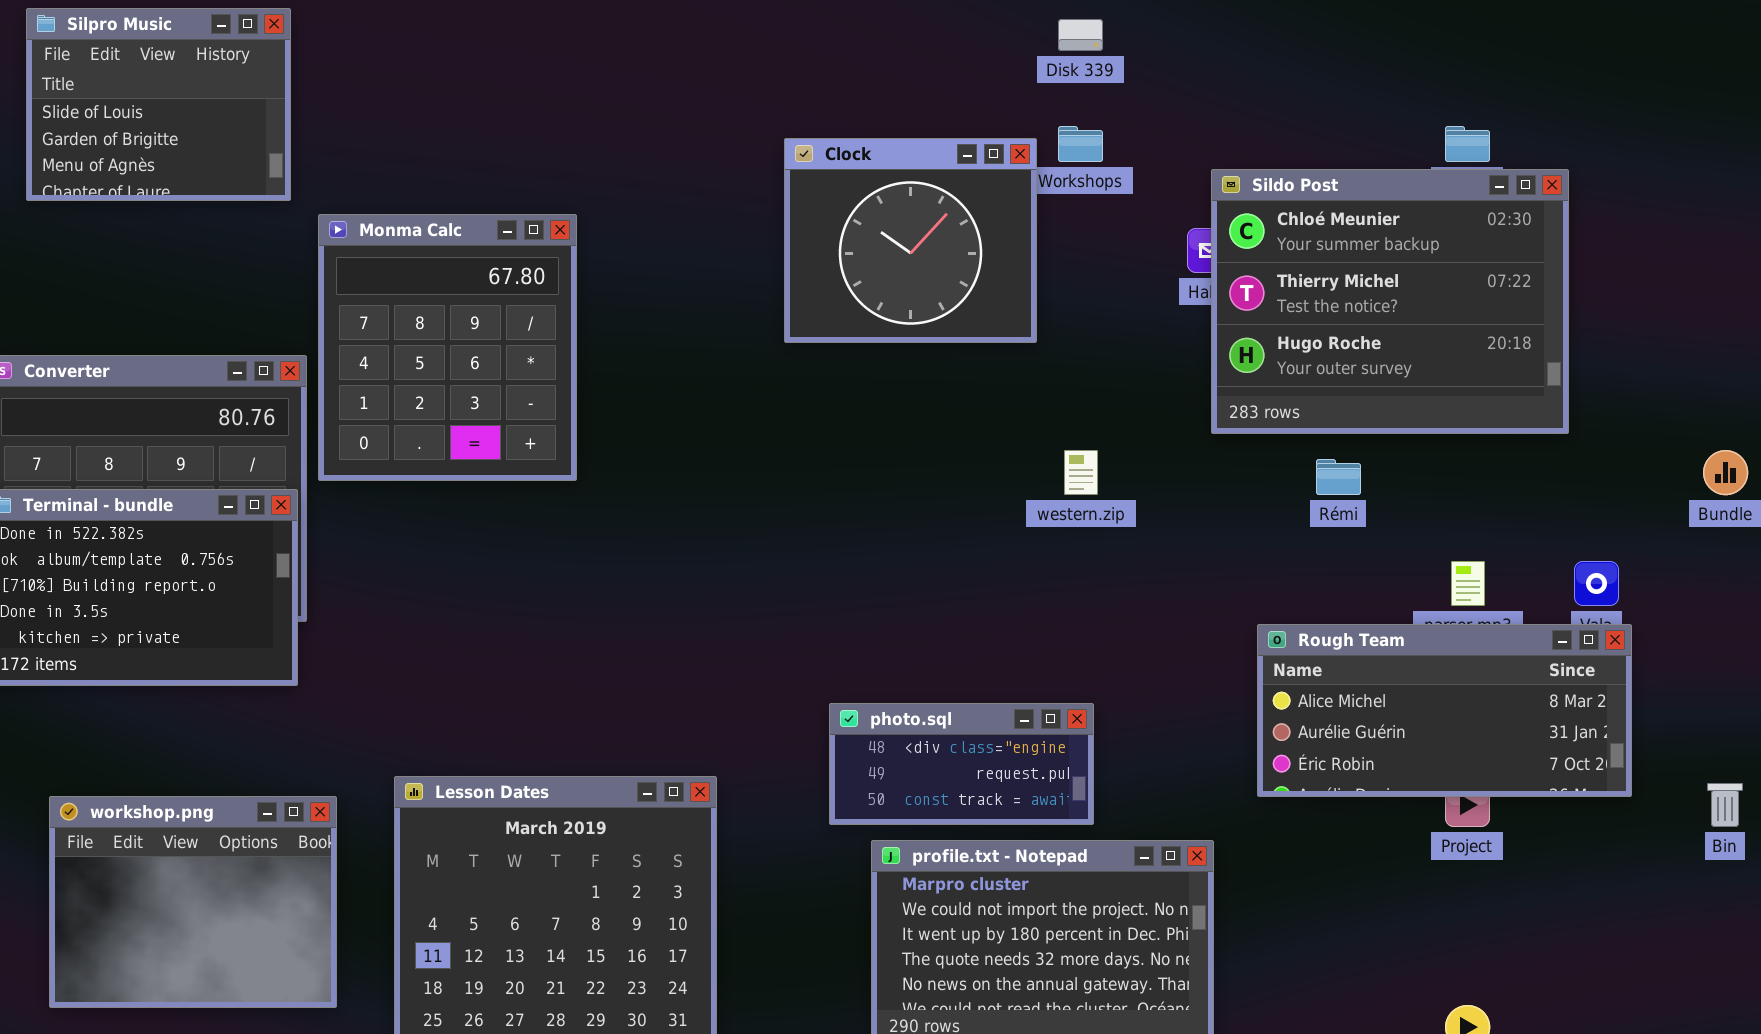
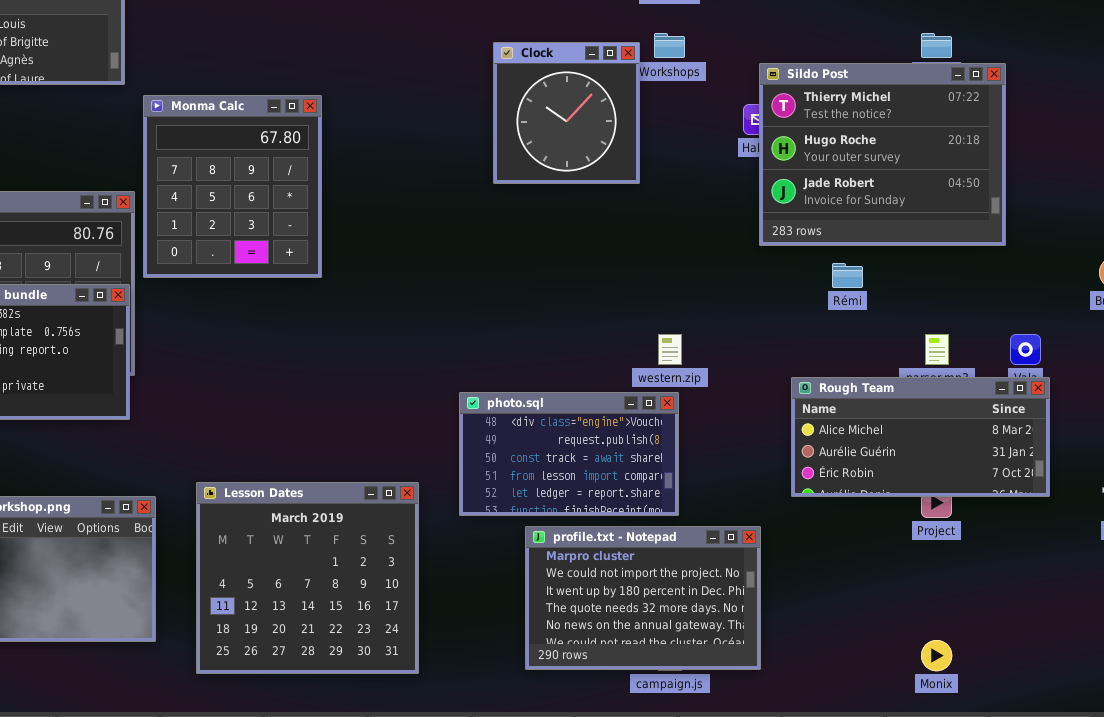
Clock: [784,138,1037,343] -> [493,42,640,184], resized
Sildo Post: [1211,169,1569,434] -> [759,63,1006,246], scrolled down 1 row
western.zip: [1064,450,1098,495] -> [658,334,682,365], moved
photo.sql: [829,703,1094,825] -> [459,392,679,516], resized

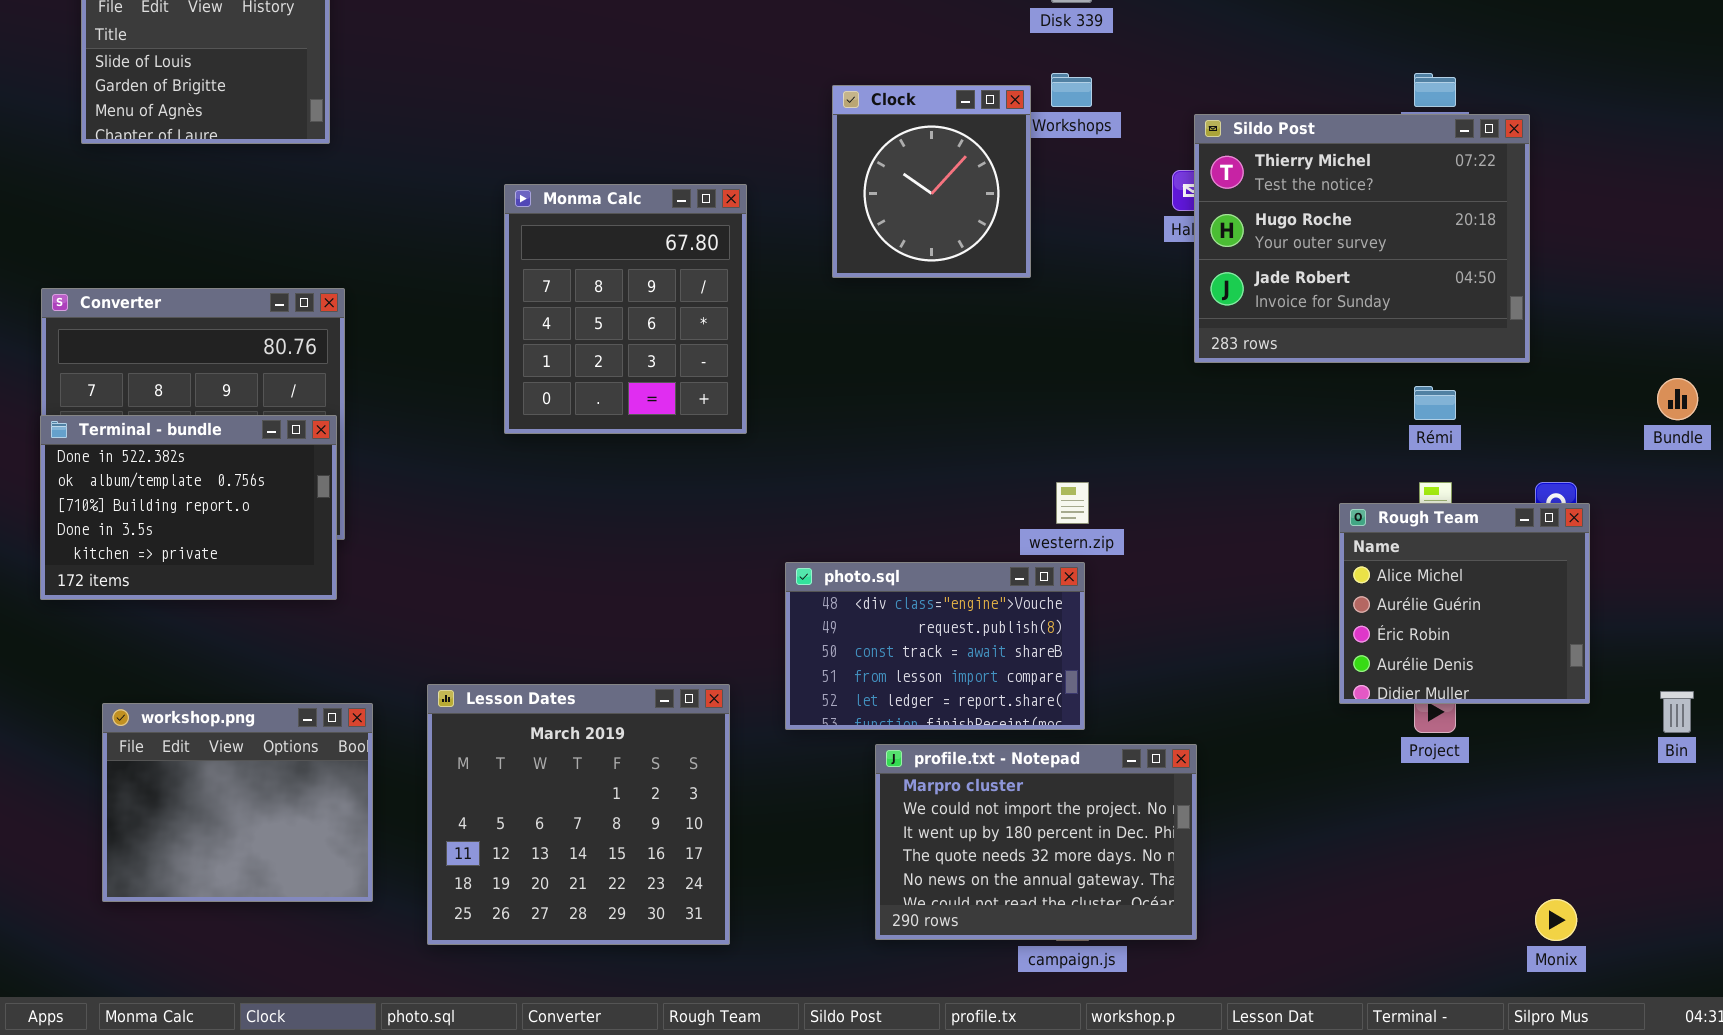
Monma Calc: [143,95,322,278] -> [504,184,747,434], moved
Rémi: [832,263,863,288] -> [1414,386,1456,420], moved
Rough Team: [791,377,1050,497] -> [1339,503,1590,704], resized
Monix: [921,640,952,671] -> [1535,899,1577,941], moved

